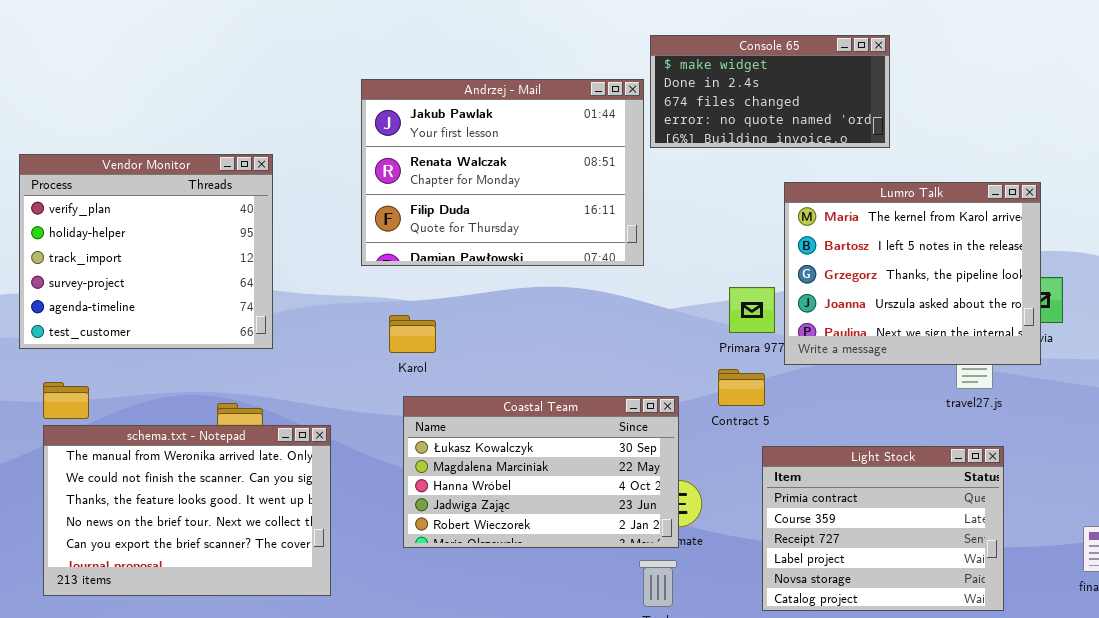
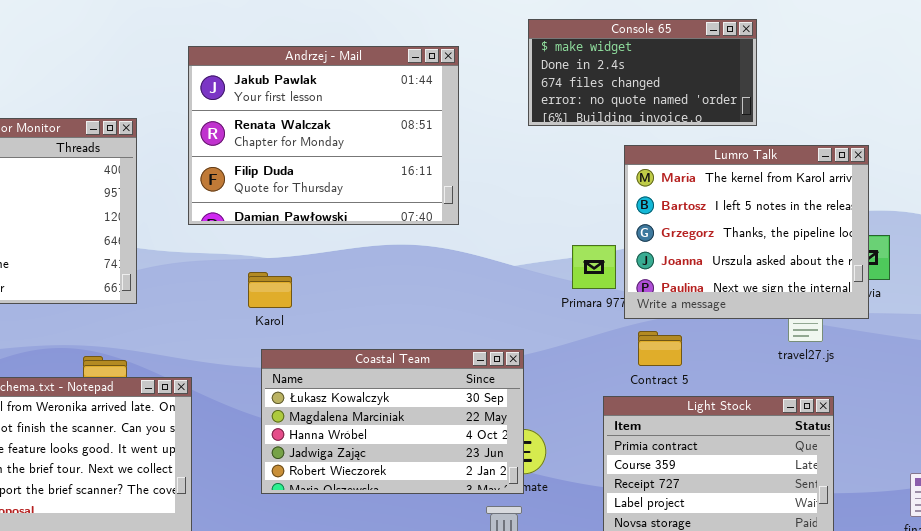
Console 65: [650,35,890,148] -> [528,19,757,126], moved
Andrzej - Mail: [361,79,644,266] -> [188,46,459,225], moved
Contract 5: [718,369,765,406] -> [638,331,682,366], moved

